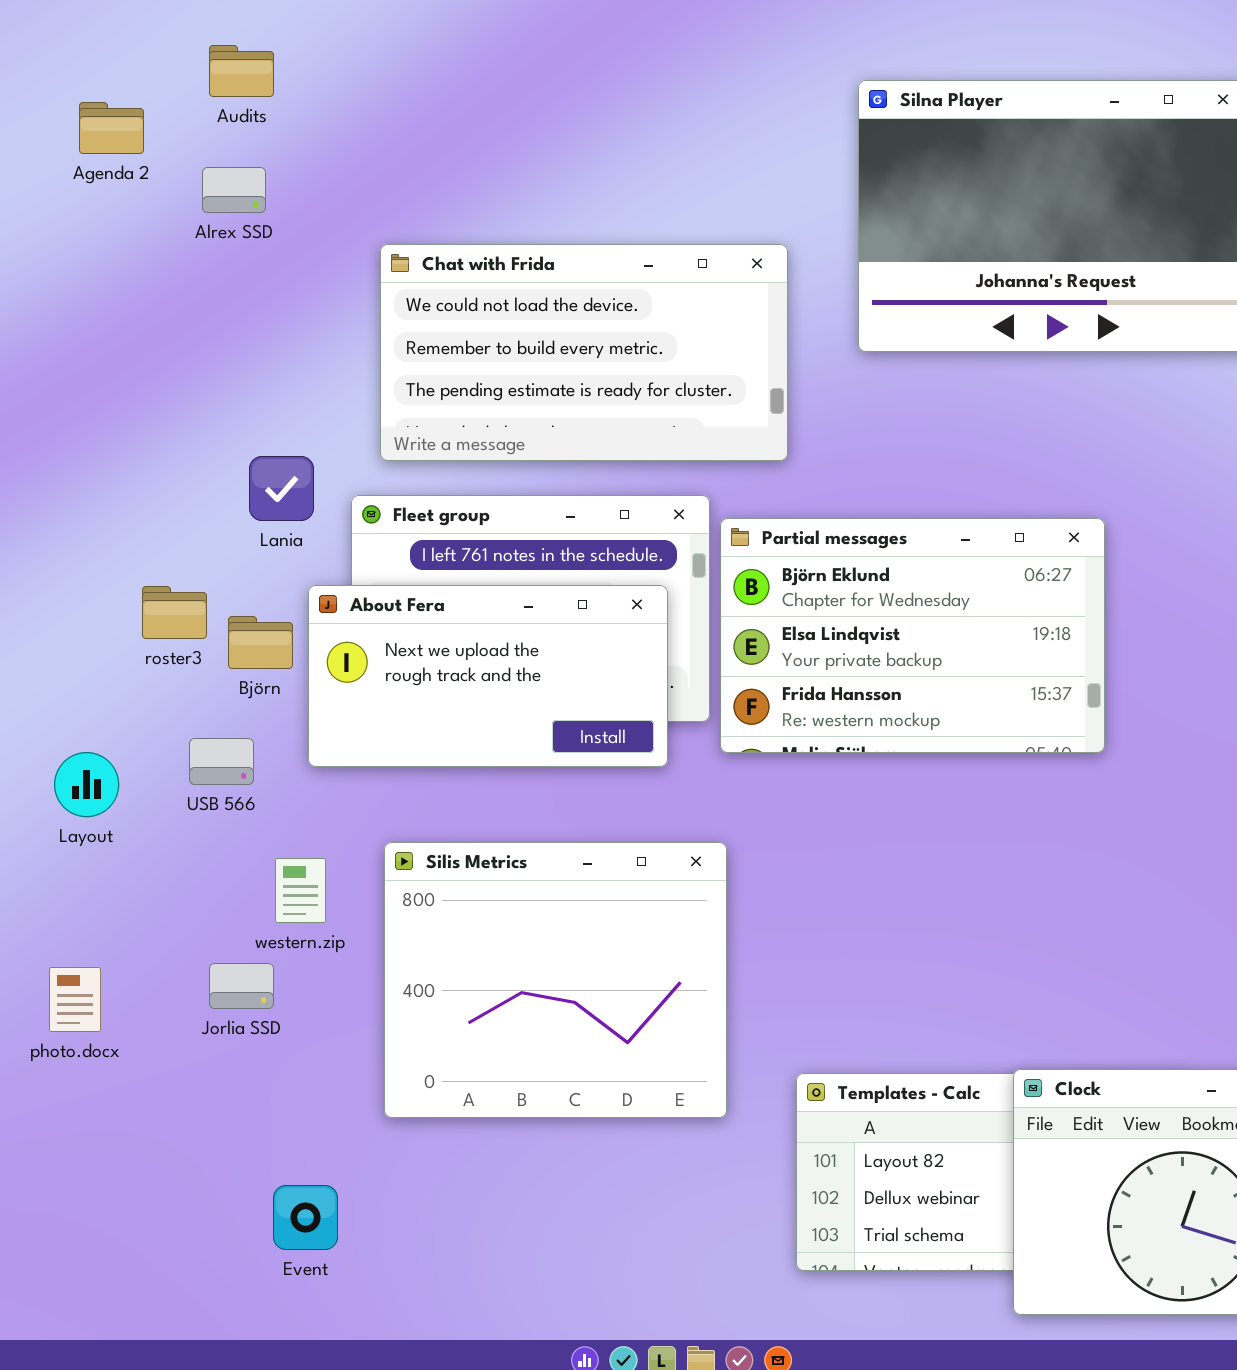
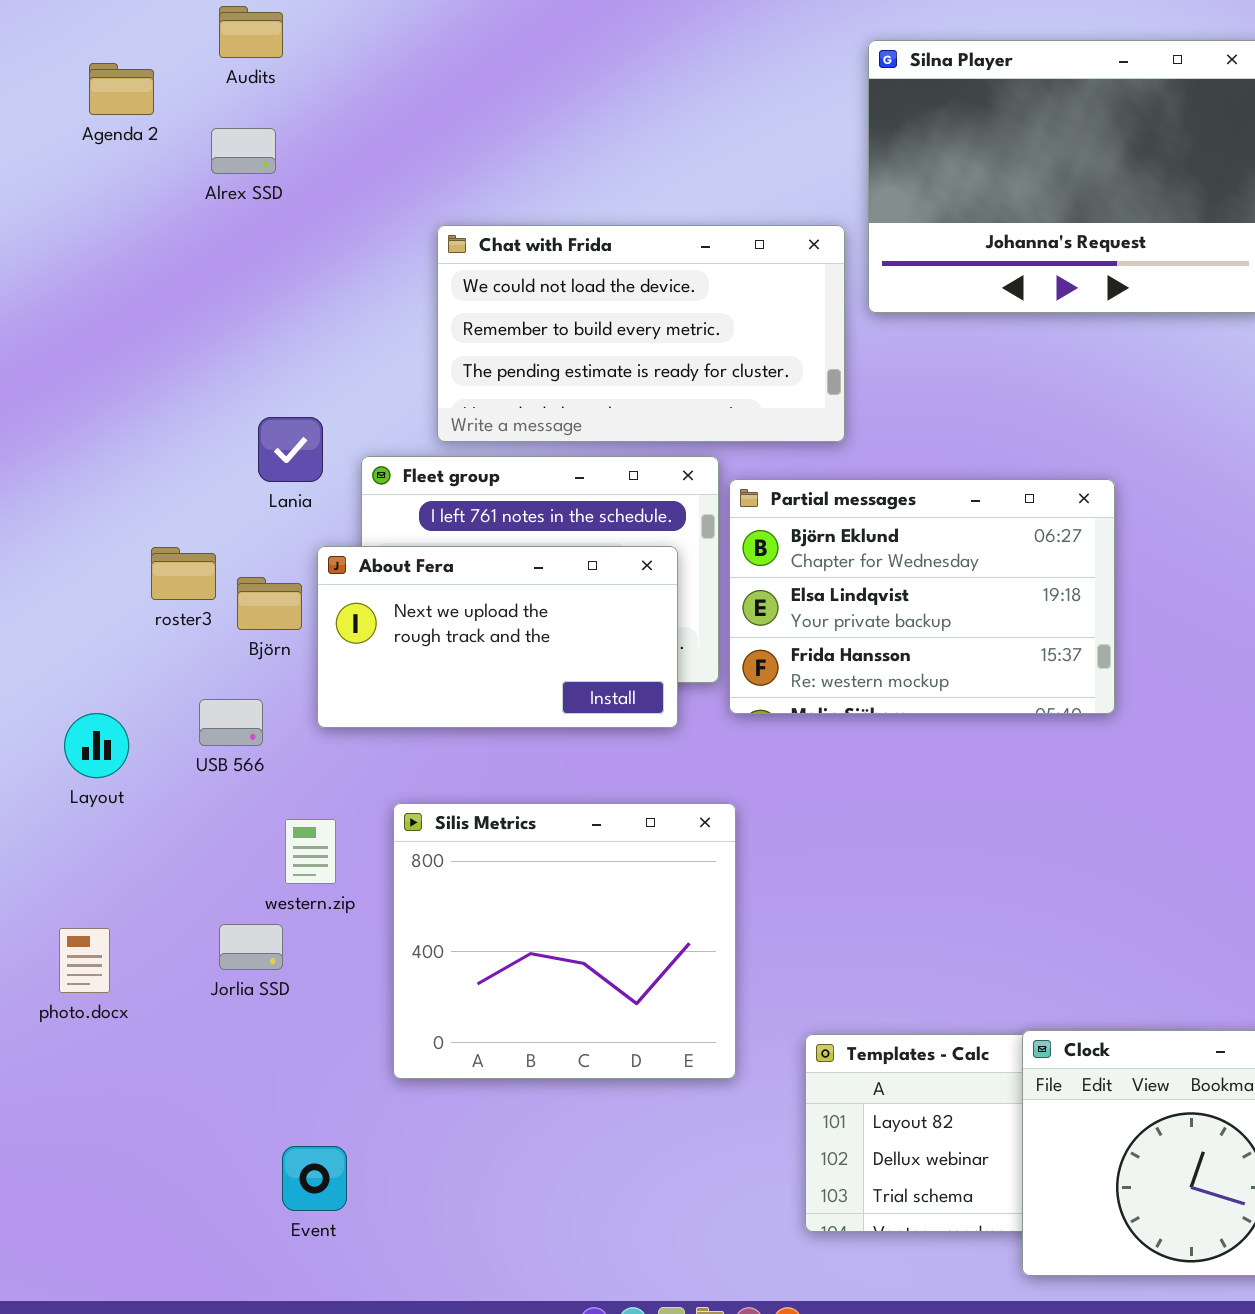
Chat with Frida: [380,244,788,461] -> [437,225,845,442], moved

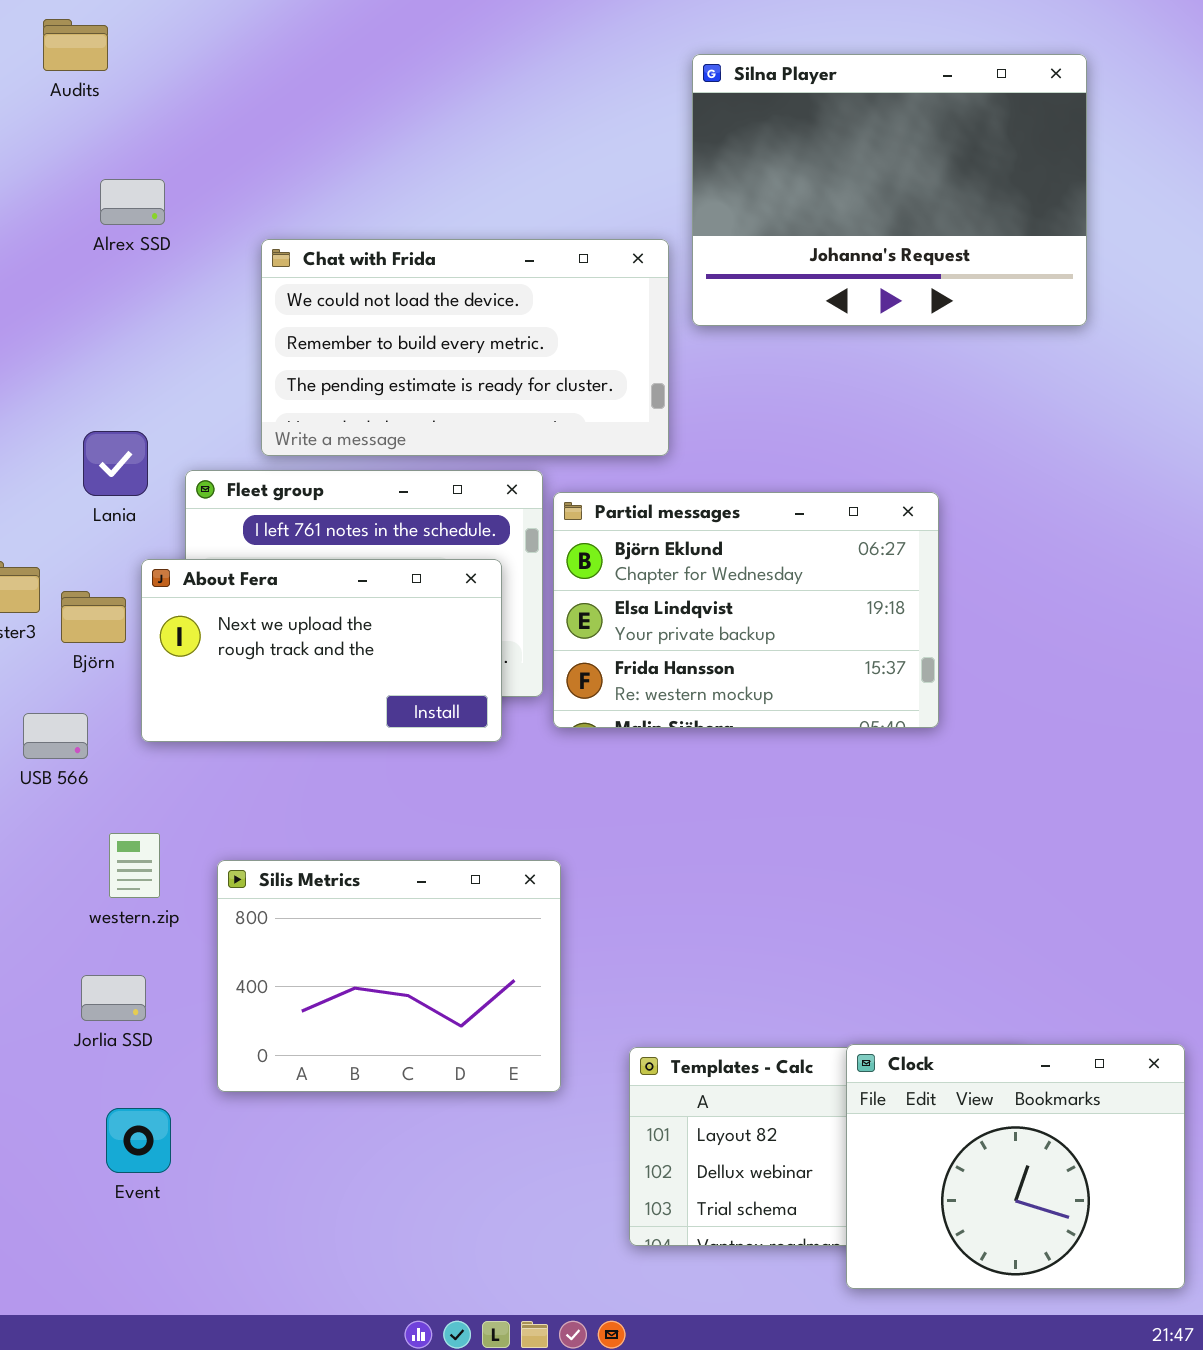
Alrex SSD: [211,128,276,174] -> [100,179,165,225], moved
Silis Metrics: [393,803,736,1079] -> [217,860,561,1092], resized
Jorlia SSD: [219,924,283,970] -> [81,975,146,1021], moved
Event: [282,1146,347,1211] -> [106,1108,171,1173], moved

